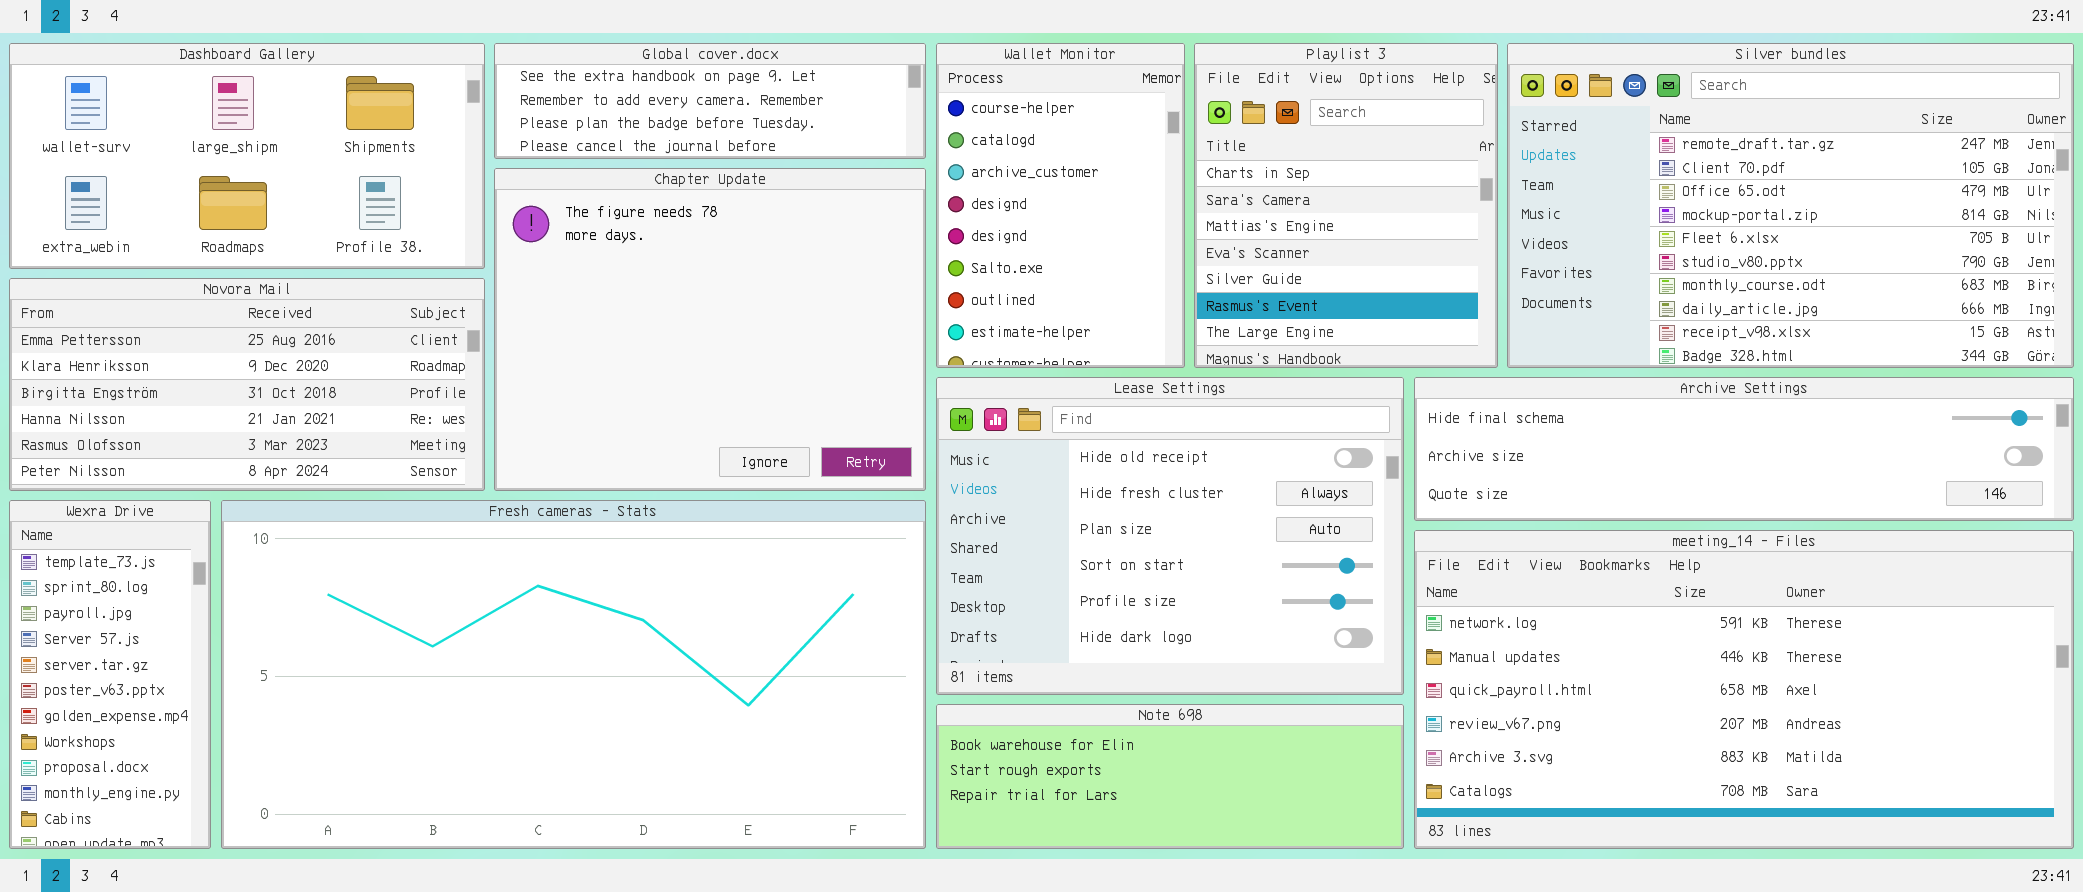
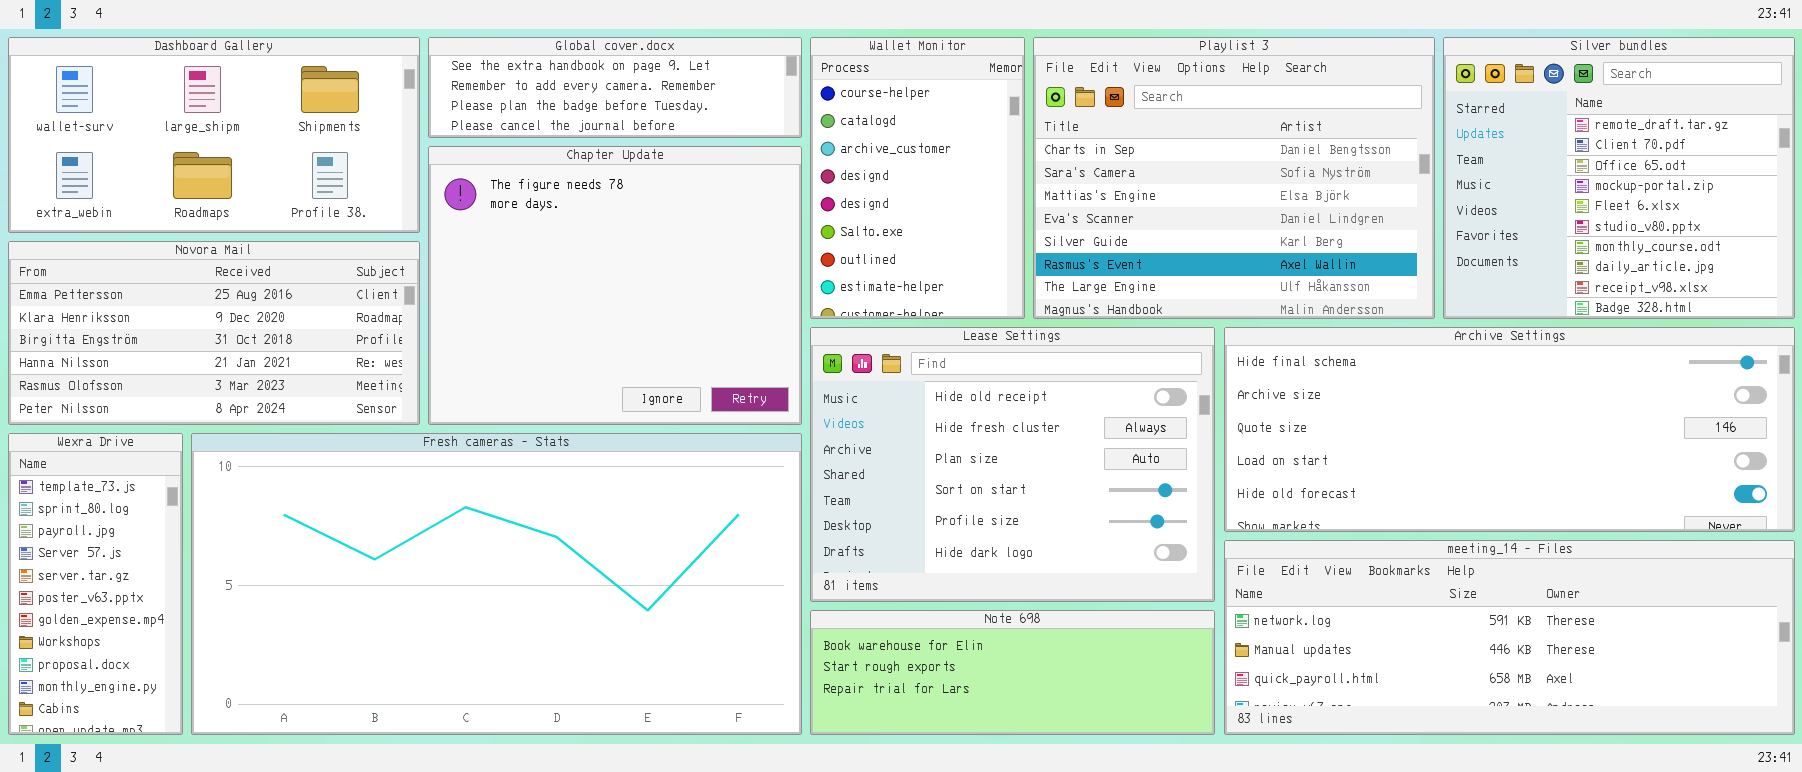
Playlist 3: [1194,43,1498,368] -> [1033,37,1435,319], resized
Silver bundles: [1507,43,2074,368] -> [1443,37,1795,319], resized
Archive Settings: [1414,377,2074,521] -> [1224,327,1795,532], resized
meeting_14 - Files: [1414,530,2074,849] -> [1224,540,1795,735], resized

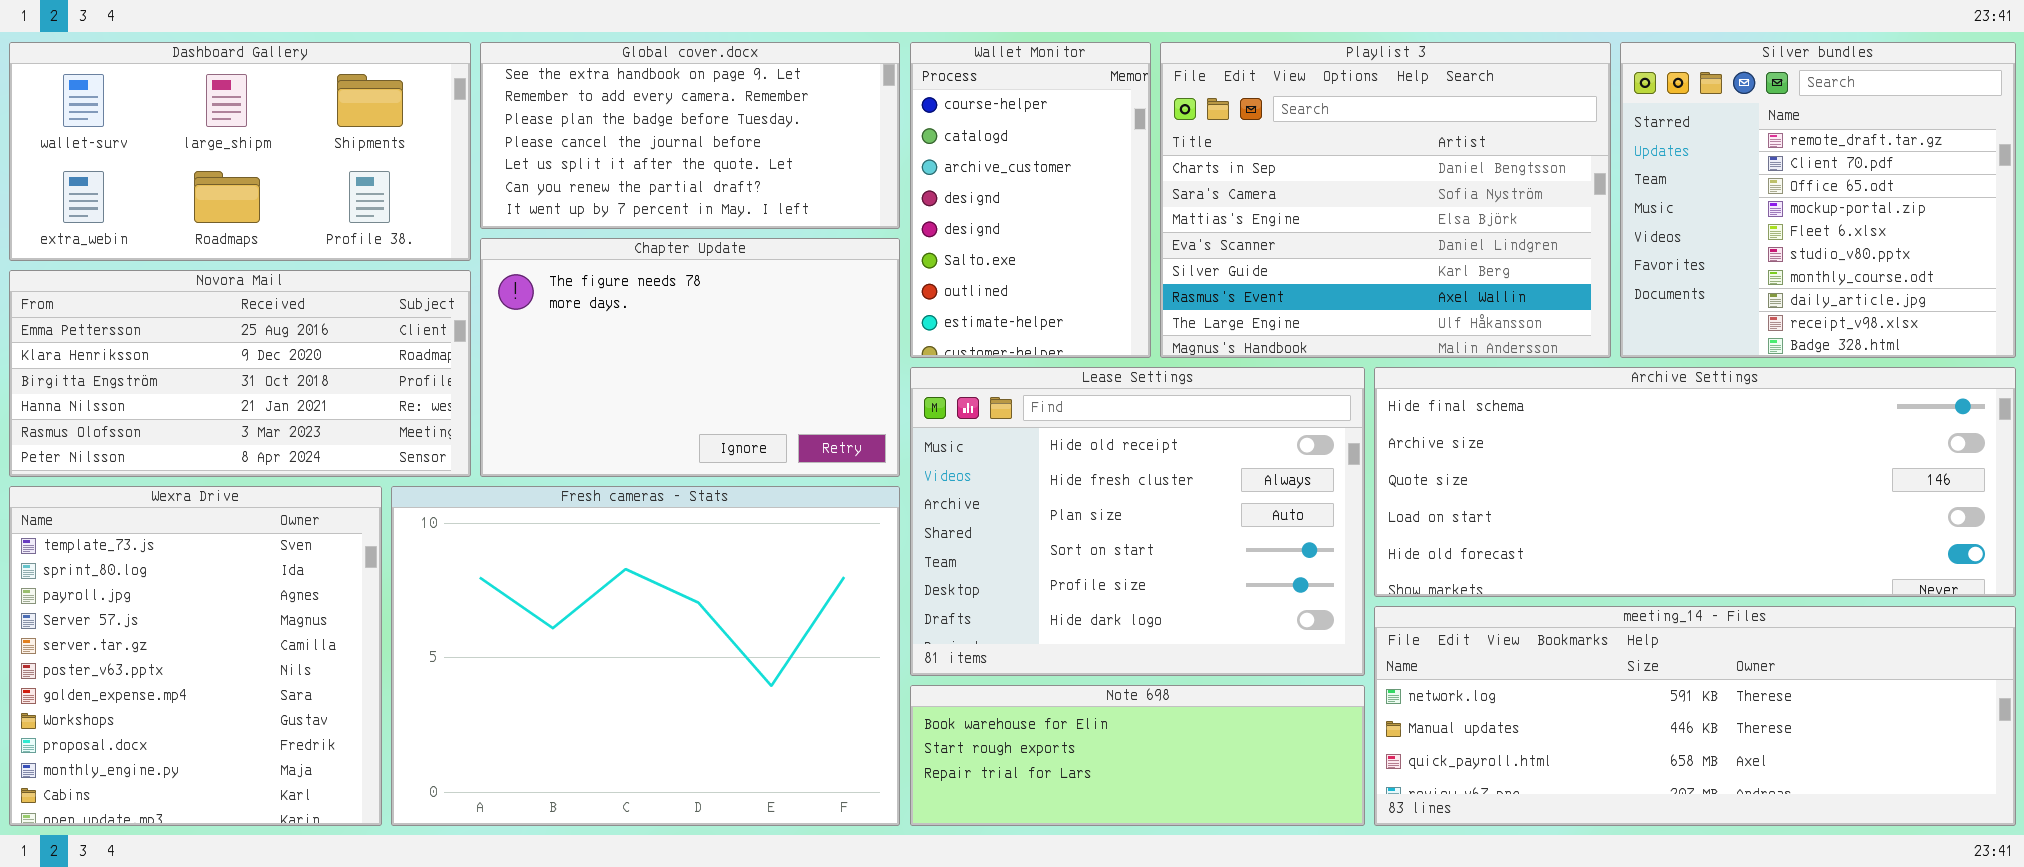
Global cover.docx: [428,37,802,138] -> [480,42,900,229], resized
Chapter Update: [428,146,802,425] -> [480,238,900,477], resized
Wexra Drive: [8,433,183,735] -> [9,486,382,826], resized
Fresh cameras - Stats: [191,433,802,735] -> [391,486,900,826], resized

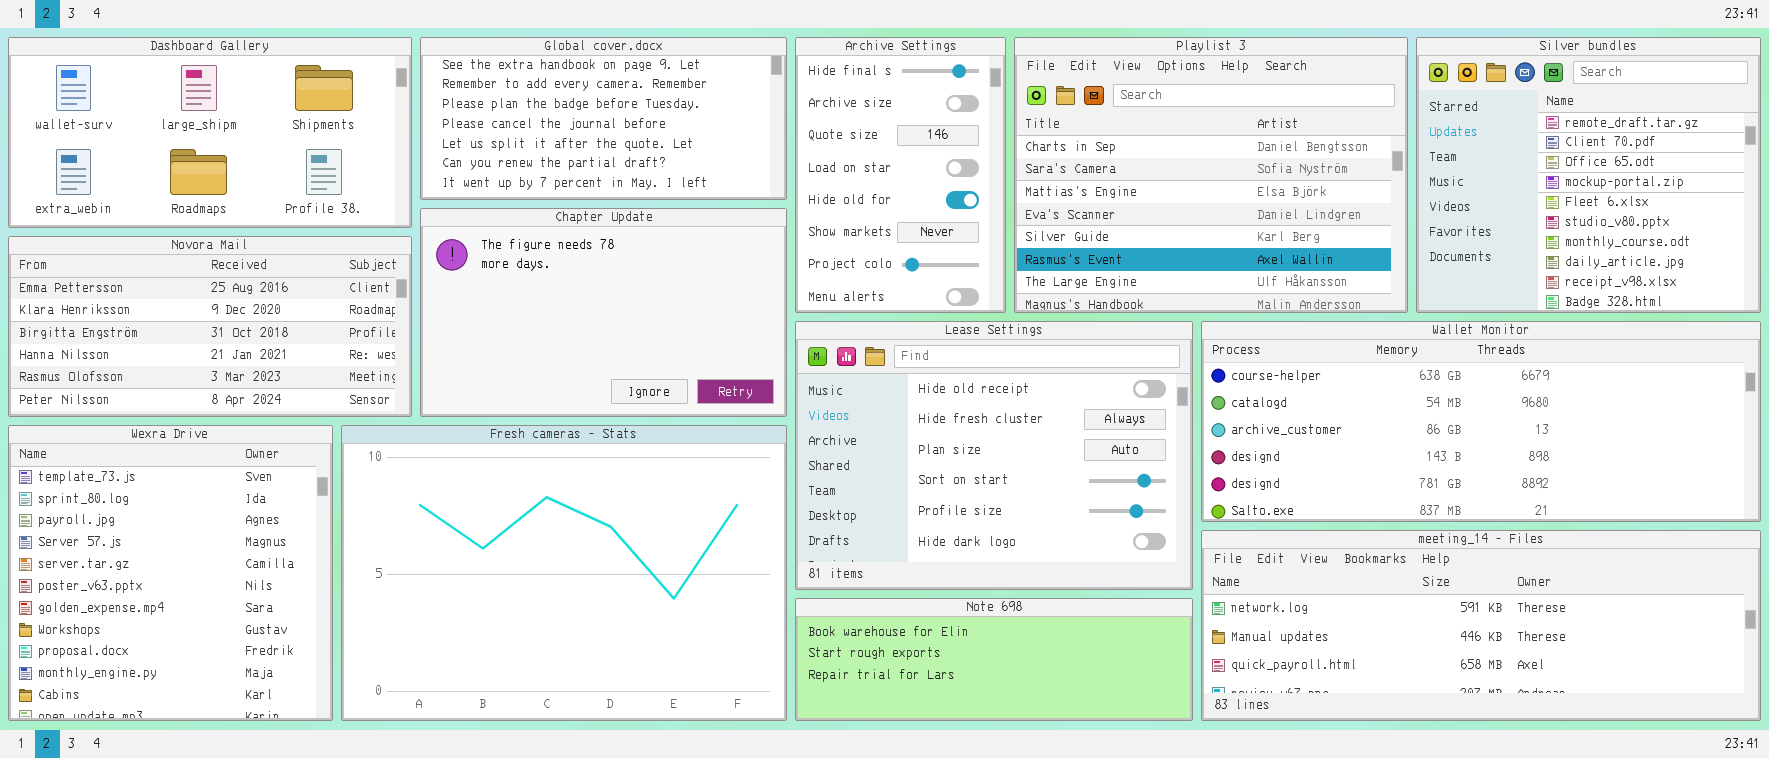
Wallet Monitor: [910,42,1151,358] -> [1201,321,1761,522], moved, resized
Archive Settings: [1374,367,2016,597] -> [795,37,1006,313], moved, resized

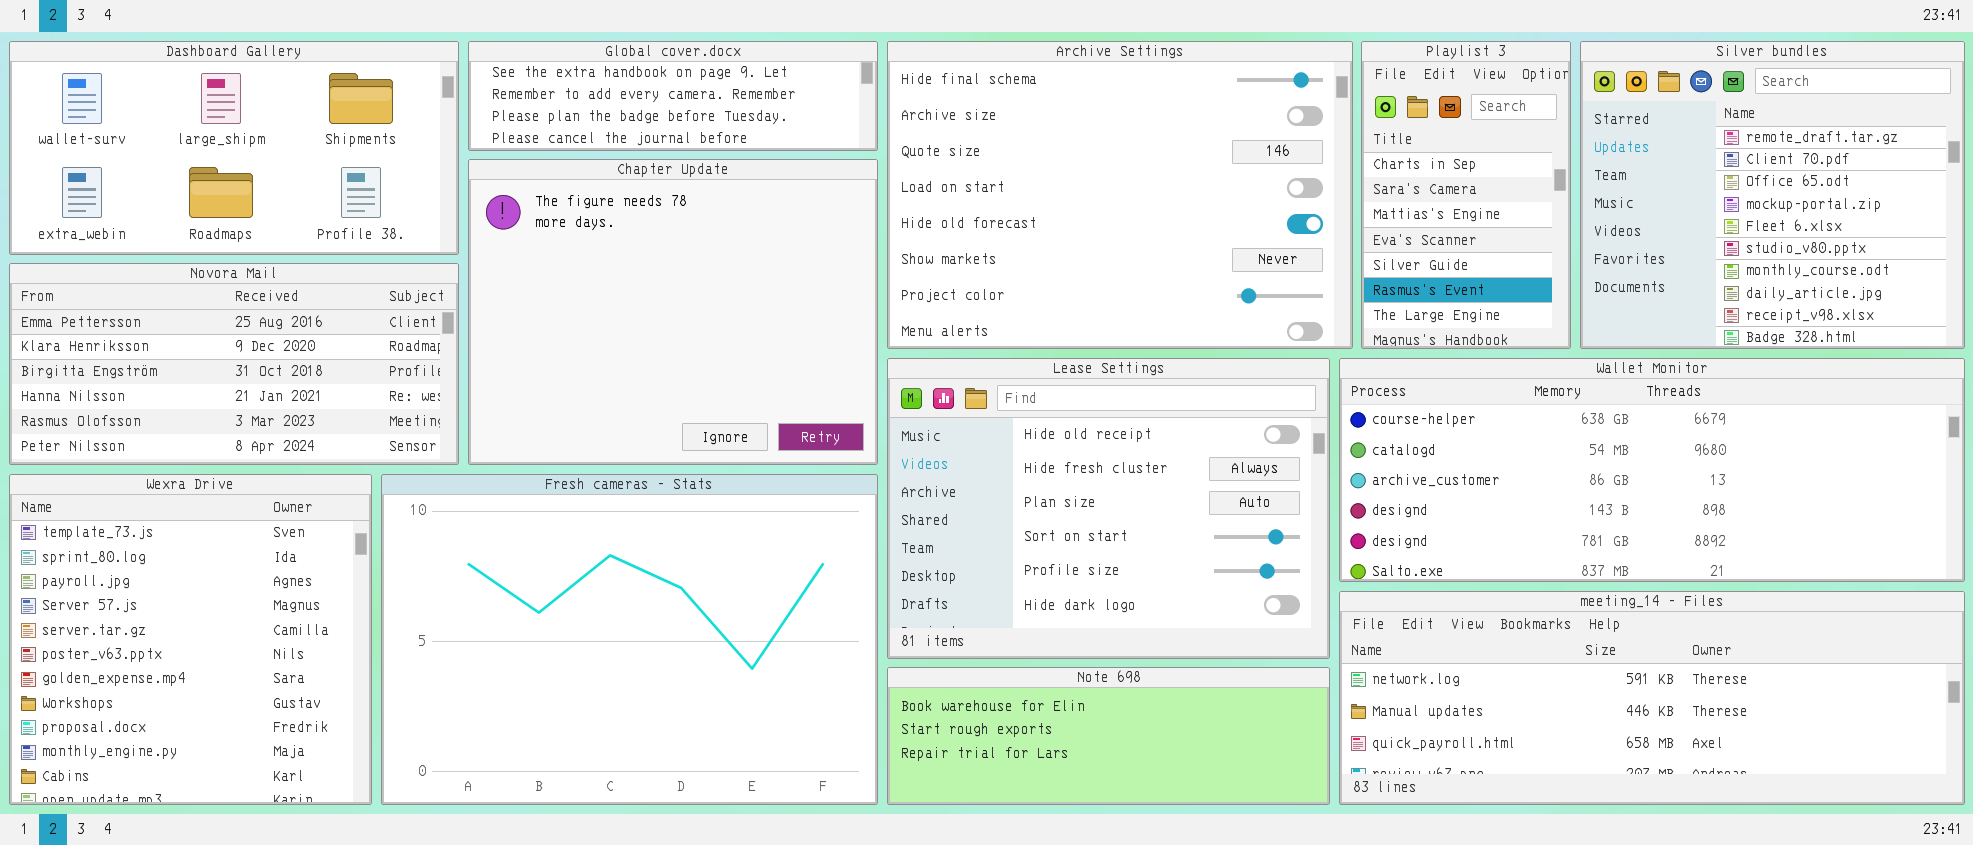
Global cover.docx: [420,37,787,200] -> [468,41,878,151], resized
Archive Settings: [795,37,1006,313] -> [887,41,1353,349], resized
Playlist 3: [1014,37,1408,313] -> [1361,41,1571,349], resized
Chapter Update: [420,208,787,417] -> [468,159,878,465], resized

